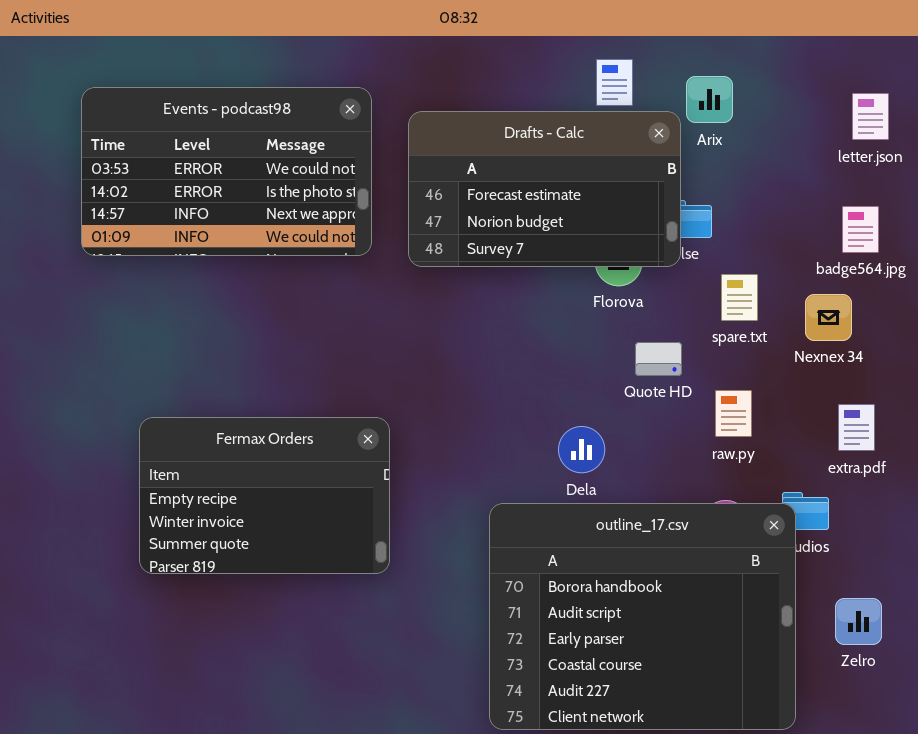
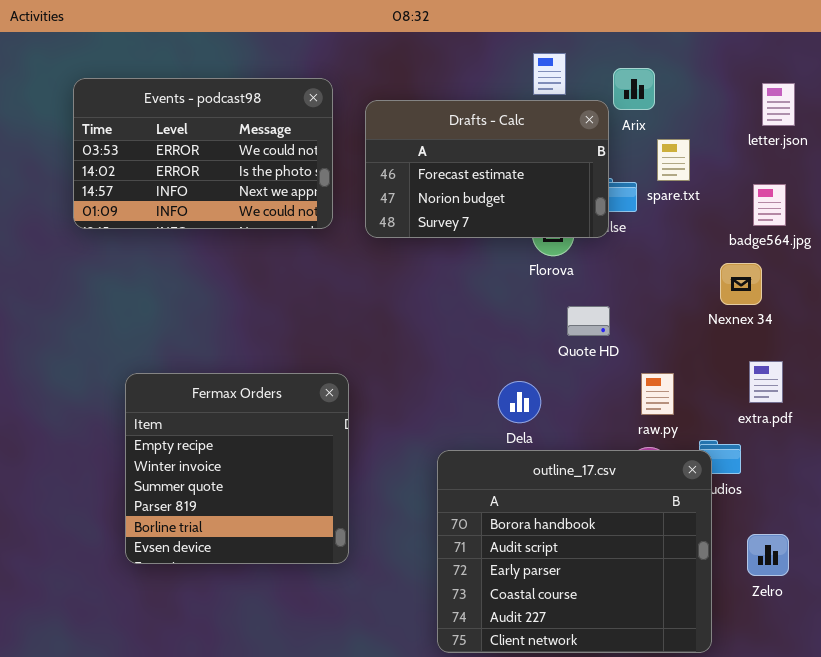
spare.txt: [721,274,758,321] -> [657,139,690,181], moved
raw.py: [715,390,752,437] -> [641,373,674,415], moved
Fermax Orders: [139,417,390,574] -> [125,373,349,564], resized

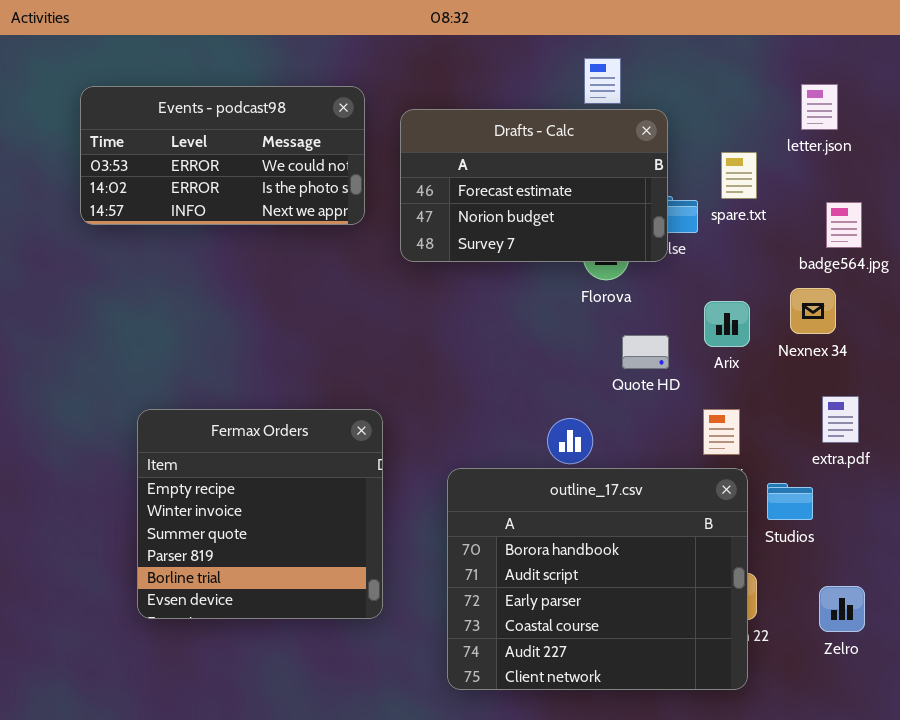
Arix: [613,68,655,110] -> [704,301,750,347], moved
Events - podcast98: [73,78,333,229] -> [80,86,365,225], resized
letter.json: [762,83,795,126] -> [801,84,838,130], moved
outline_17.csv: [437,450,712,653] -> [447,468,748,690], moved

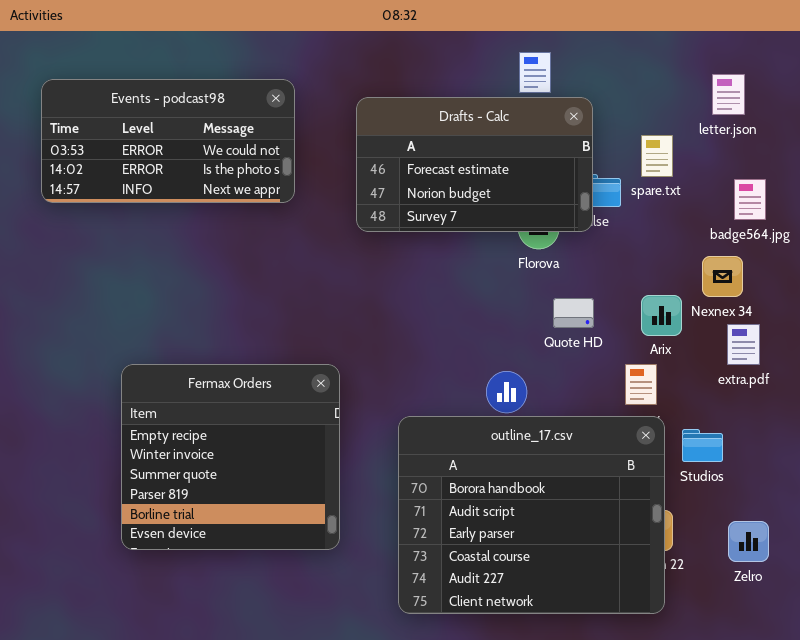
Events - podcast98: [80,86,365,225] -> [41,79,295,203], moved
Arix: [704,301,750,347] -> [641,295,682,336], moved
extra.pdf: [822,396,859,443] -> [727,324,760,365], moved

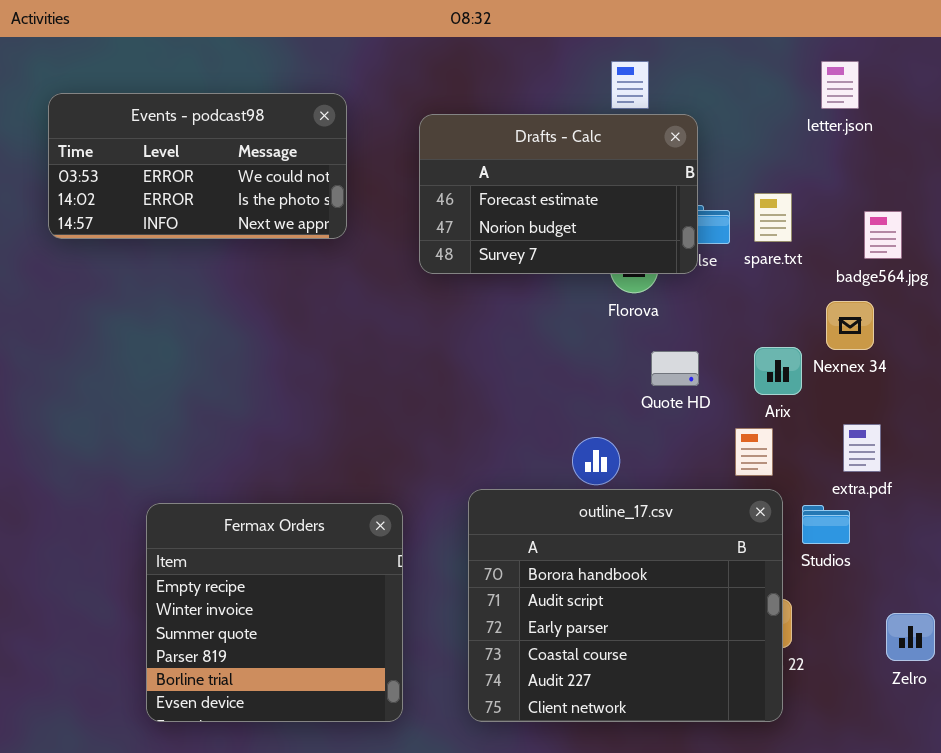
letter.json: [712,74,745,115] -> [821,61,859,109], moved
spare.txt: [641,135,673,177] -> [754,193,792,242], moved
extra.pdf: [727,324,760,365] -> [843,424,881,472], moved
Fermax Orders: [121,364,340,550] -> [146,503,403,722], moved
Zelro: [728,521,769,562] -> [886,613,935,661], moved

